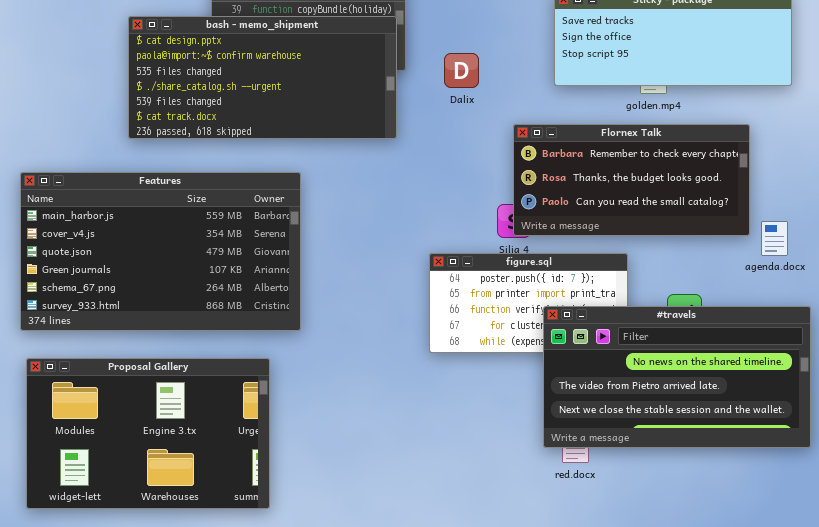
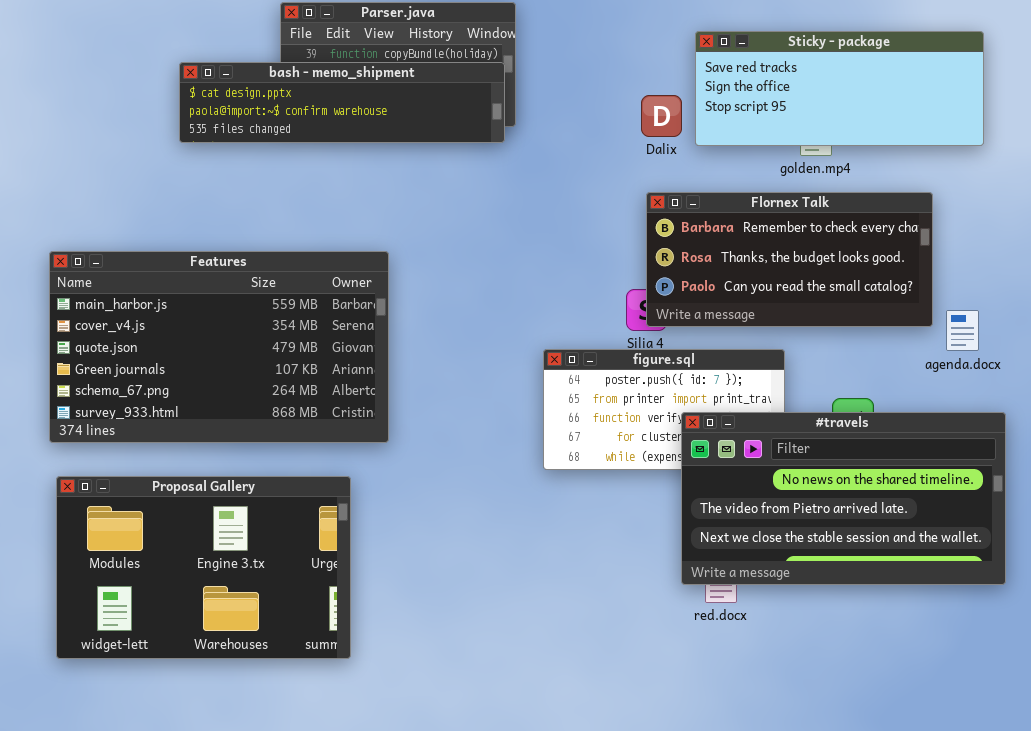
bash - memo_shipment: [128,16,397,139] -> [179,62,505,143], resized
Dalix: [444,53,479,88] -> [641,95,682,137], moved

